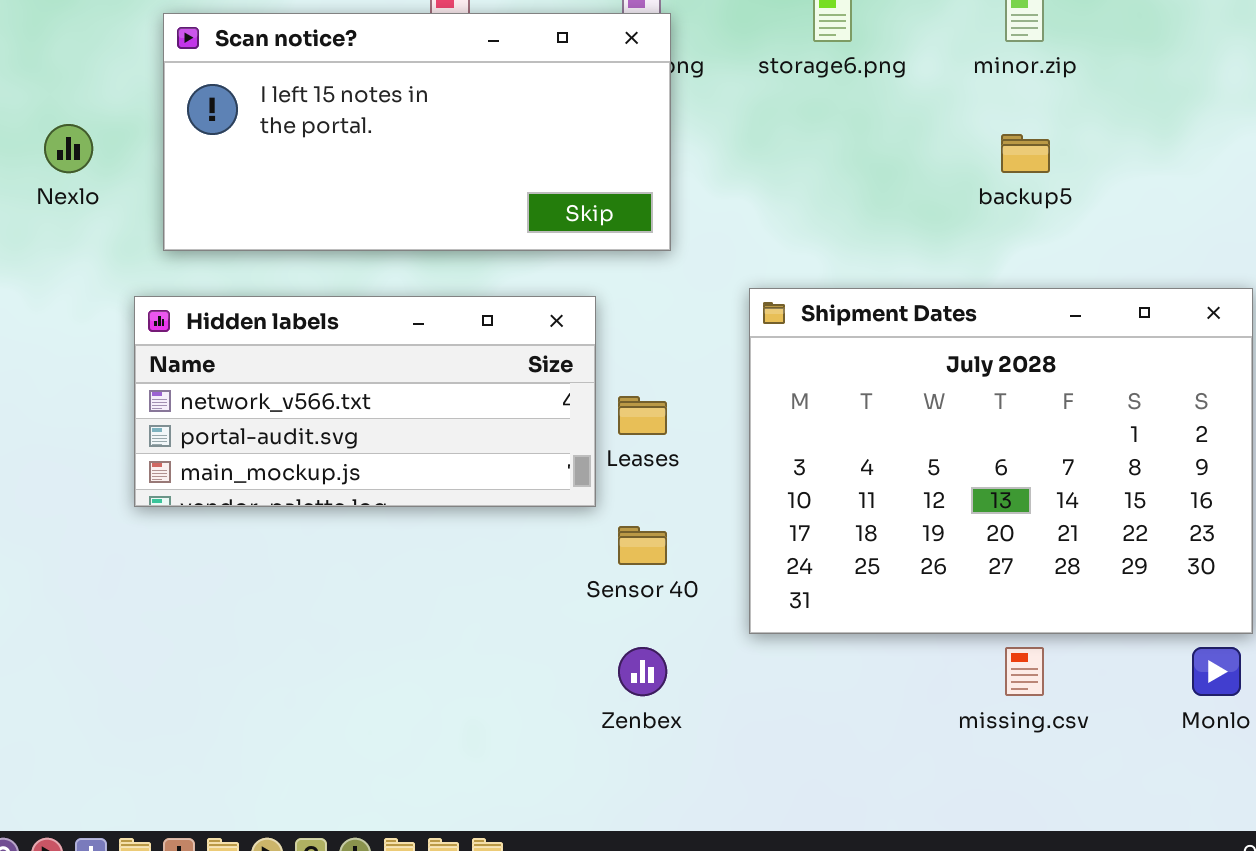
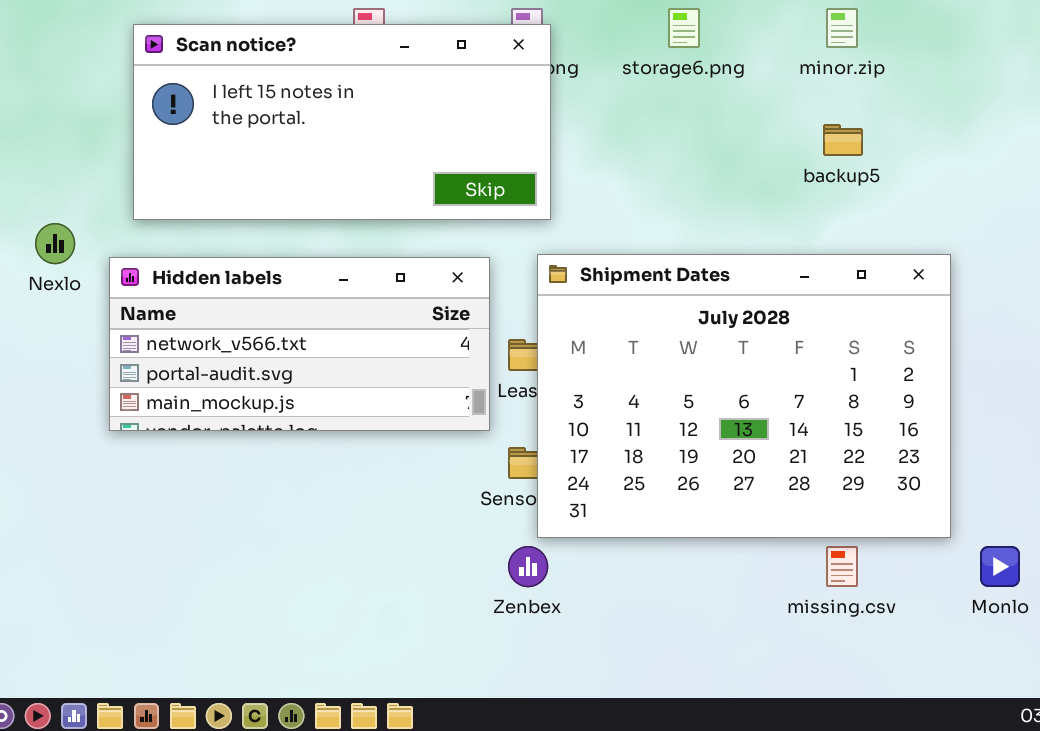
Nexlo: [44,124,93,173] -> [35,223,75,264], moved
Shipment Dates: [749,288,1253,634] -> [537,254,951,538], moved

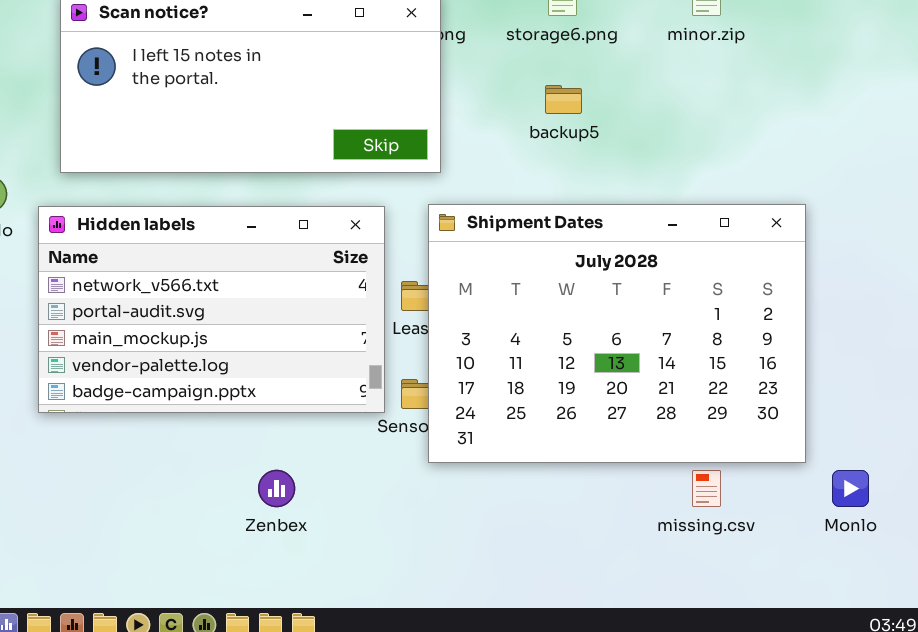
backup5: [823,124,863,156] -> [545,85,582,114], moved
Hidden labels: [109,257,490,431] -> [38,206,385,413], resized
Zenbex: [508,546,548,587] -> [258,470,295,507], moved

